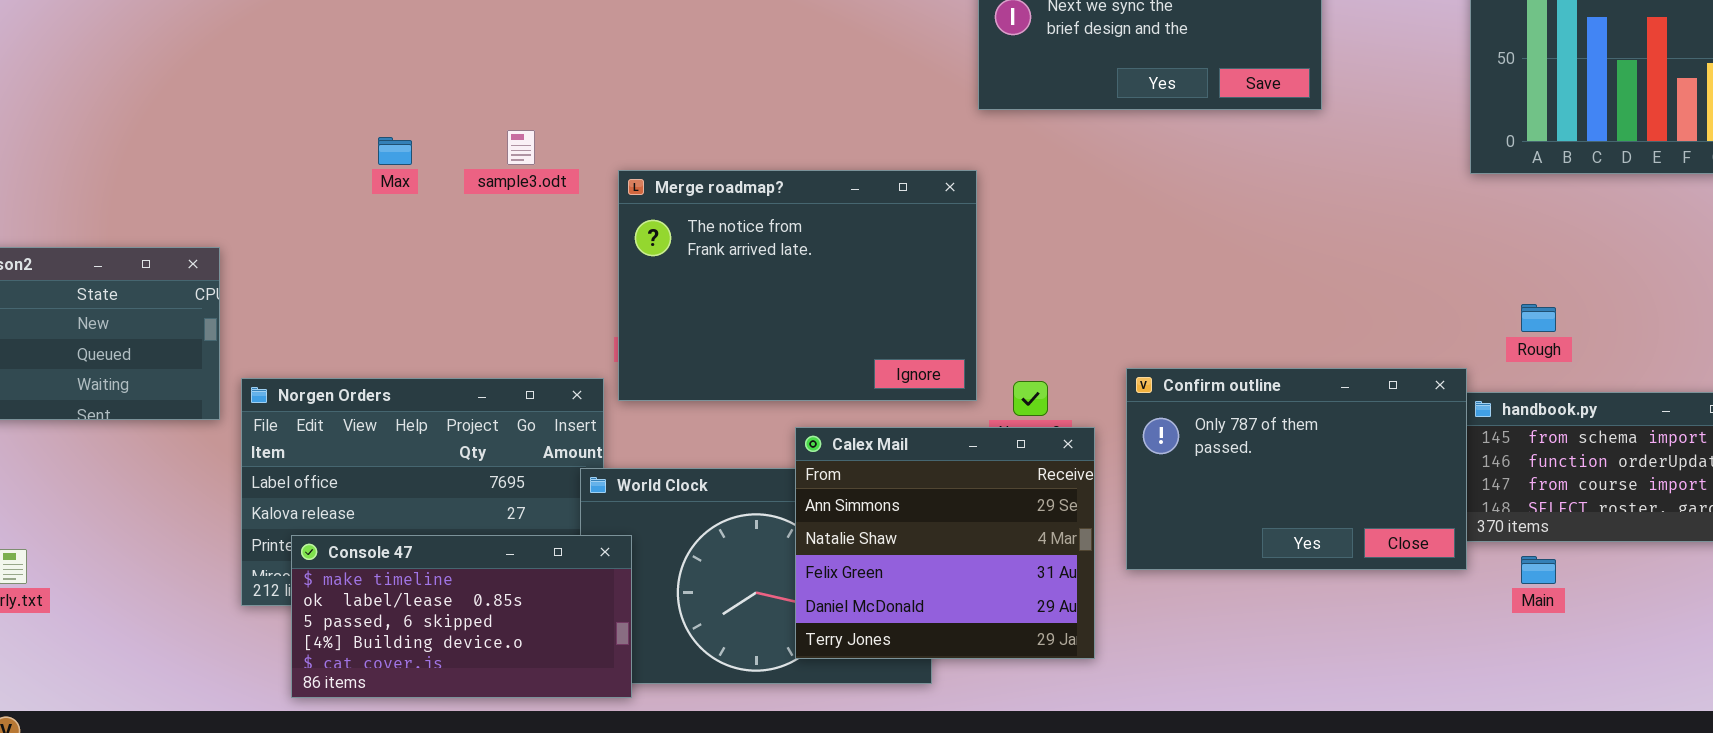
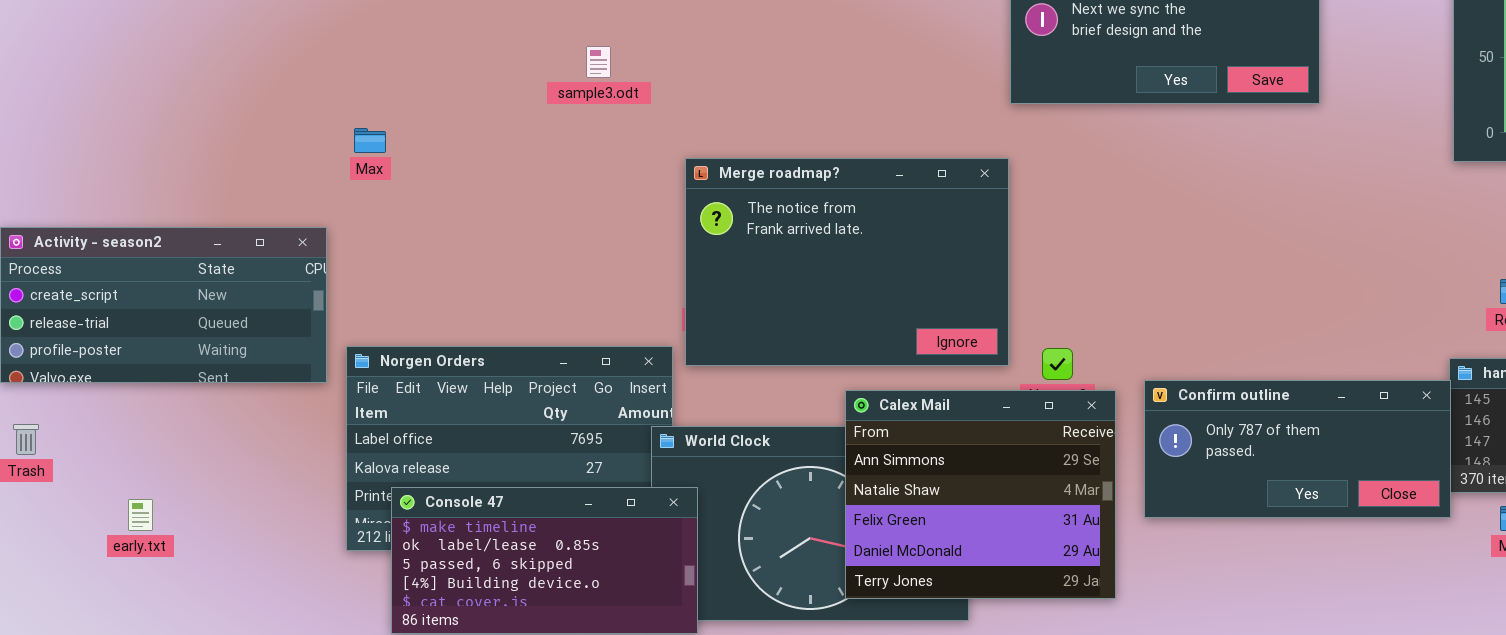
sample3.odt: [507,130,535,165] -> [586,46,611,78], moved
Max: [378,137,412,165] -> [354,128,386,153], moved
Confirm outline: [1126,368,1467,570] -> [1144,380,1451,518], resized

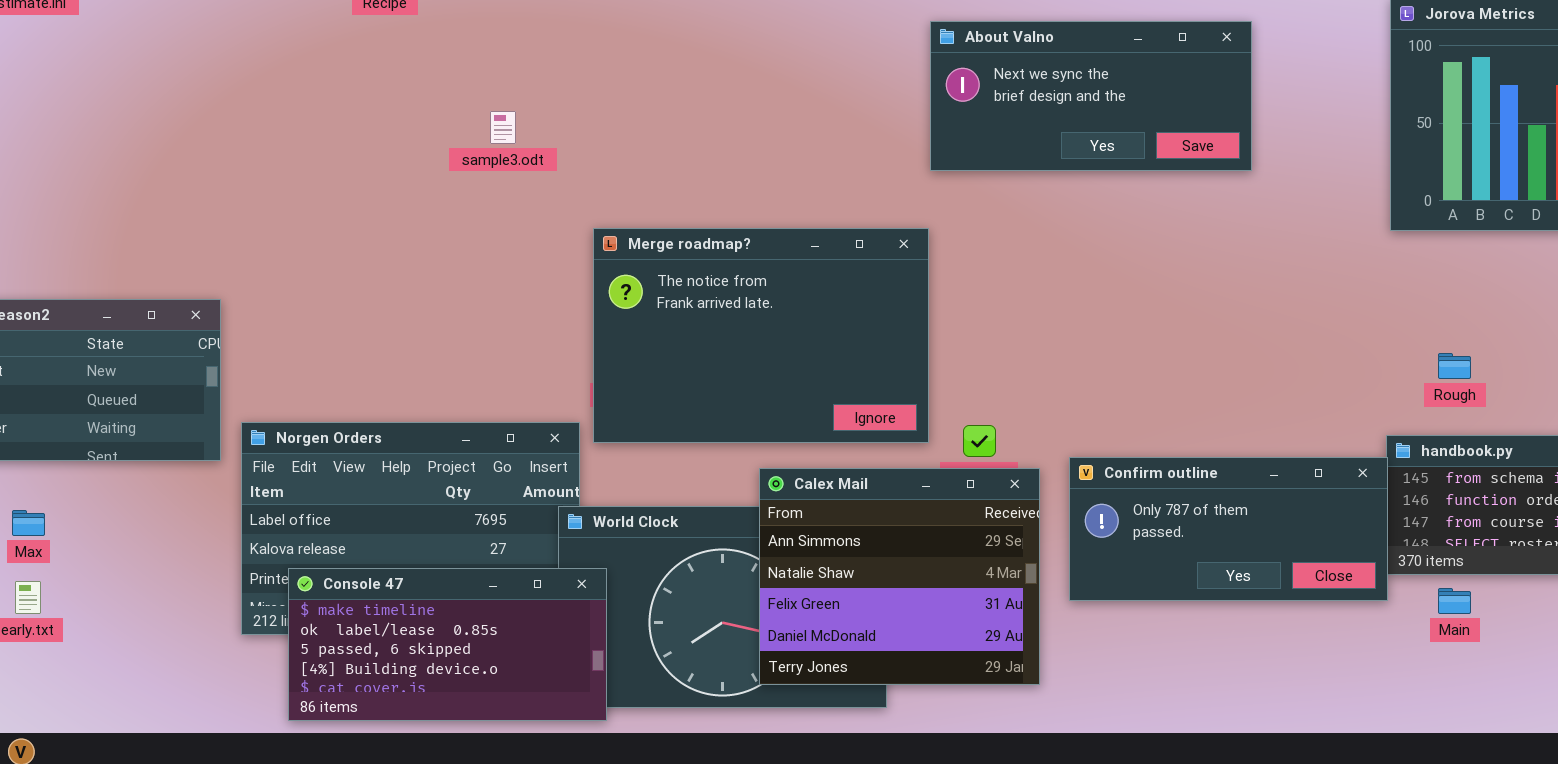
Max: [354,128,386,153] -> [12,510,45,536], moved

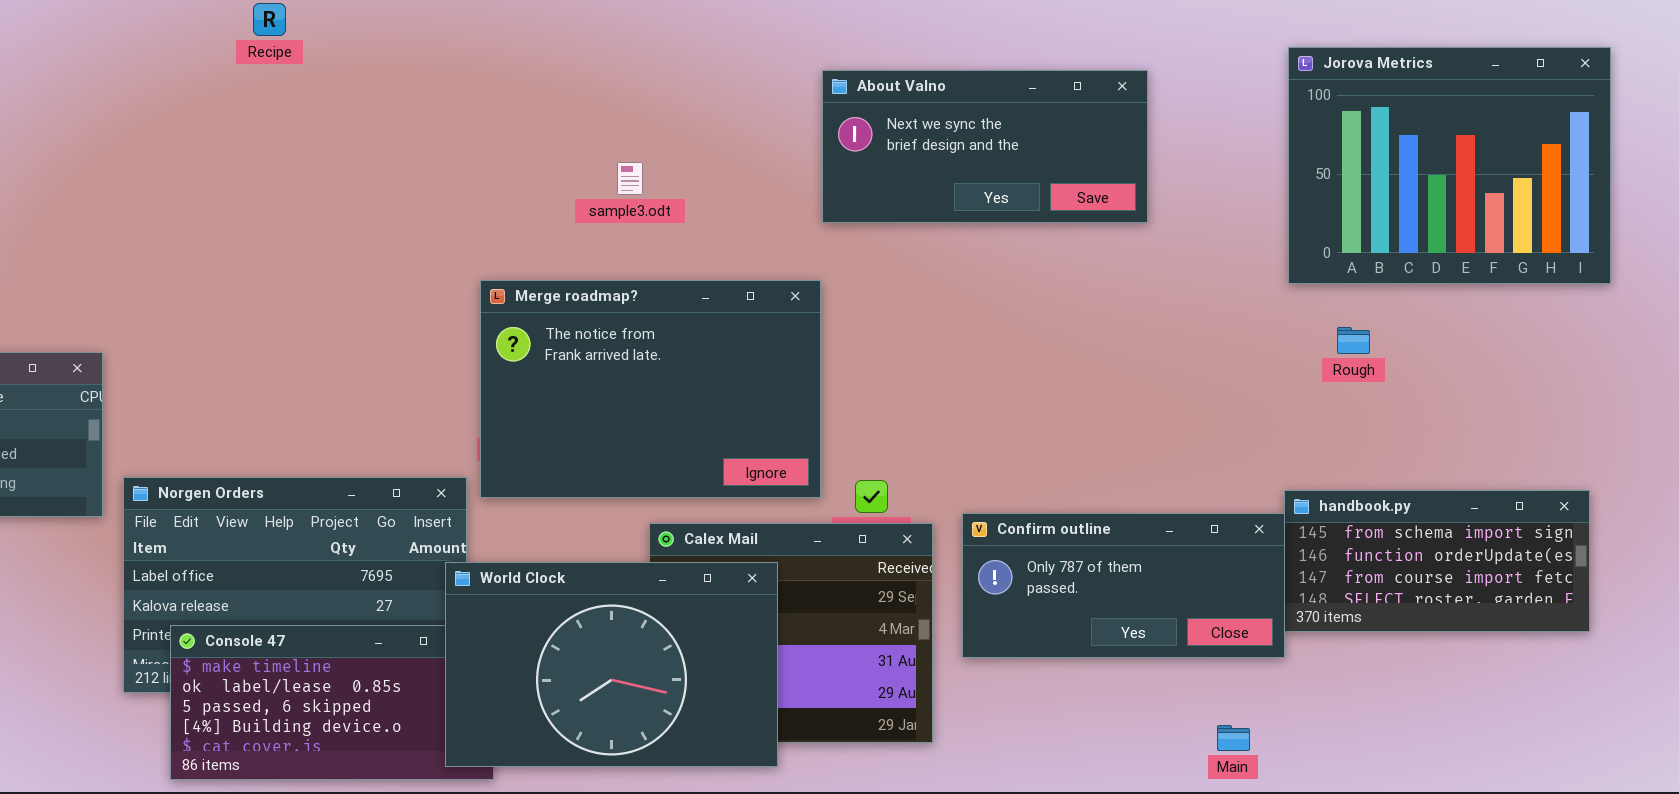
sample3.odt: [490,111,516,144] -> [617,162,643,195], moved
Rough: [1438,353,1471,379] -> [1337,327,1370,354], moved
World Clock: [558,506,887,708] -> [445,562,778,767], raised
Main: [1438,588,1471,614] -> [1217,725,1250,751], moved

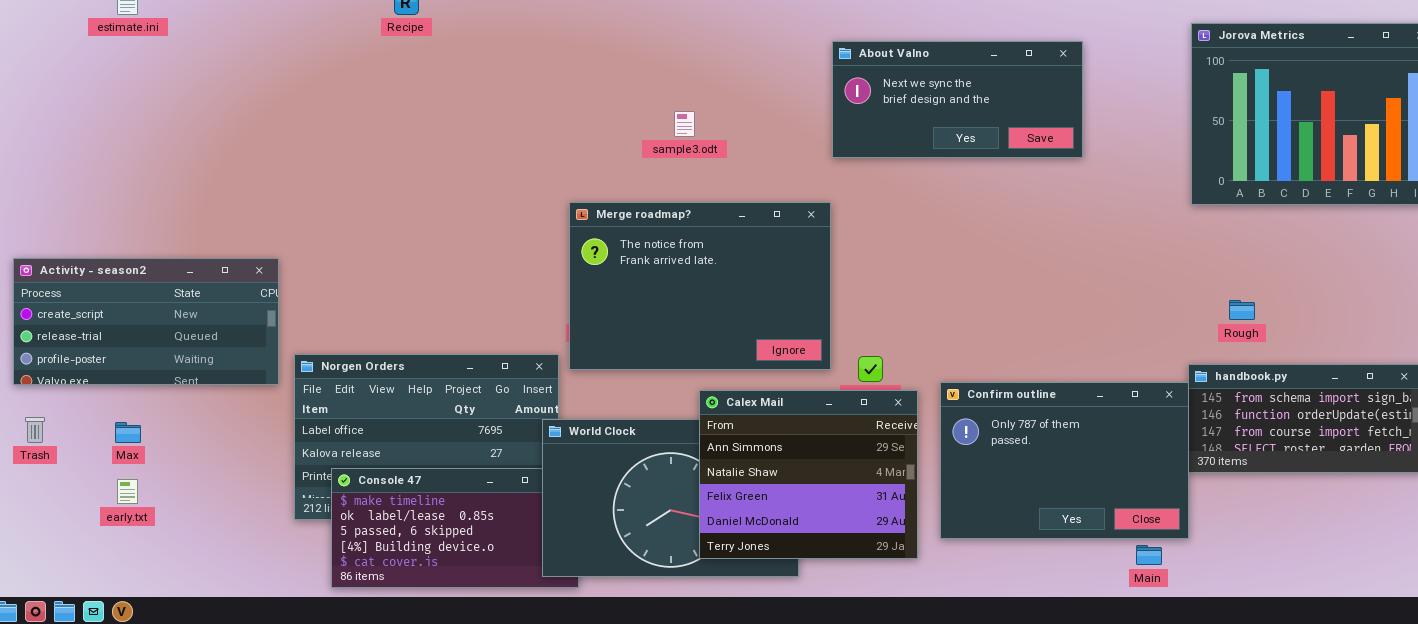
Rough: [1337,327,1370,354] -> [1229,300,1255,320], moved
Confirm outline: [962,513,1285,658] -> [940,382,1189,539], resized
Calex Mail: [649,523,933,743] -> [699,390,918,559], raised

